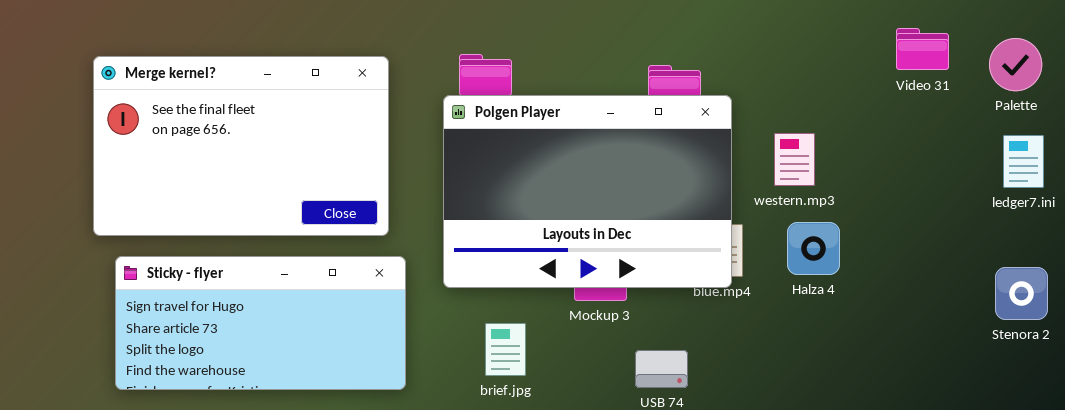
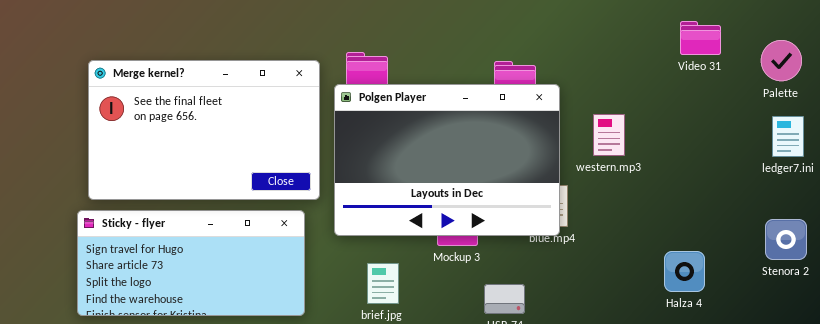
Video 31: [896,28,949,70] -> [680,21,721,55], moved
Merge kernel?: [93,56,389,236] -> [88,60,320,200], moved
Halza 4: [787,222,840,275] -> [664,251,705,292], moved

